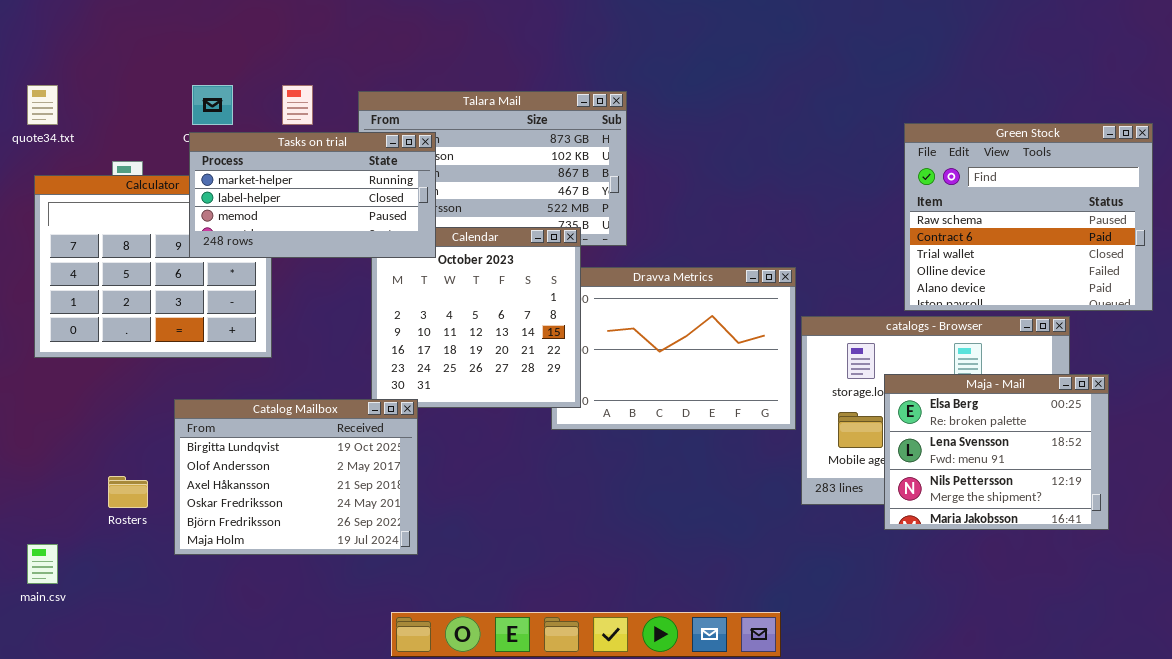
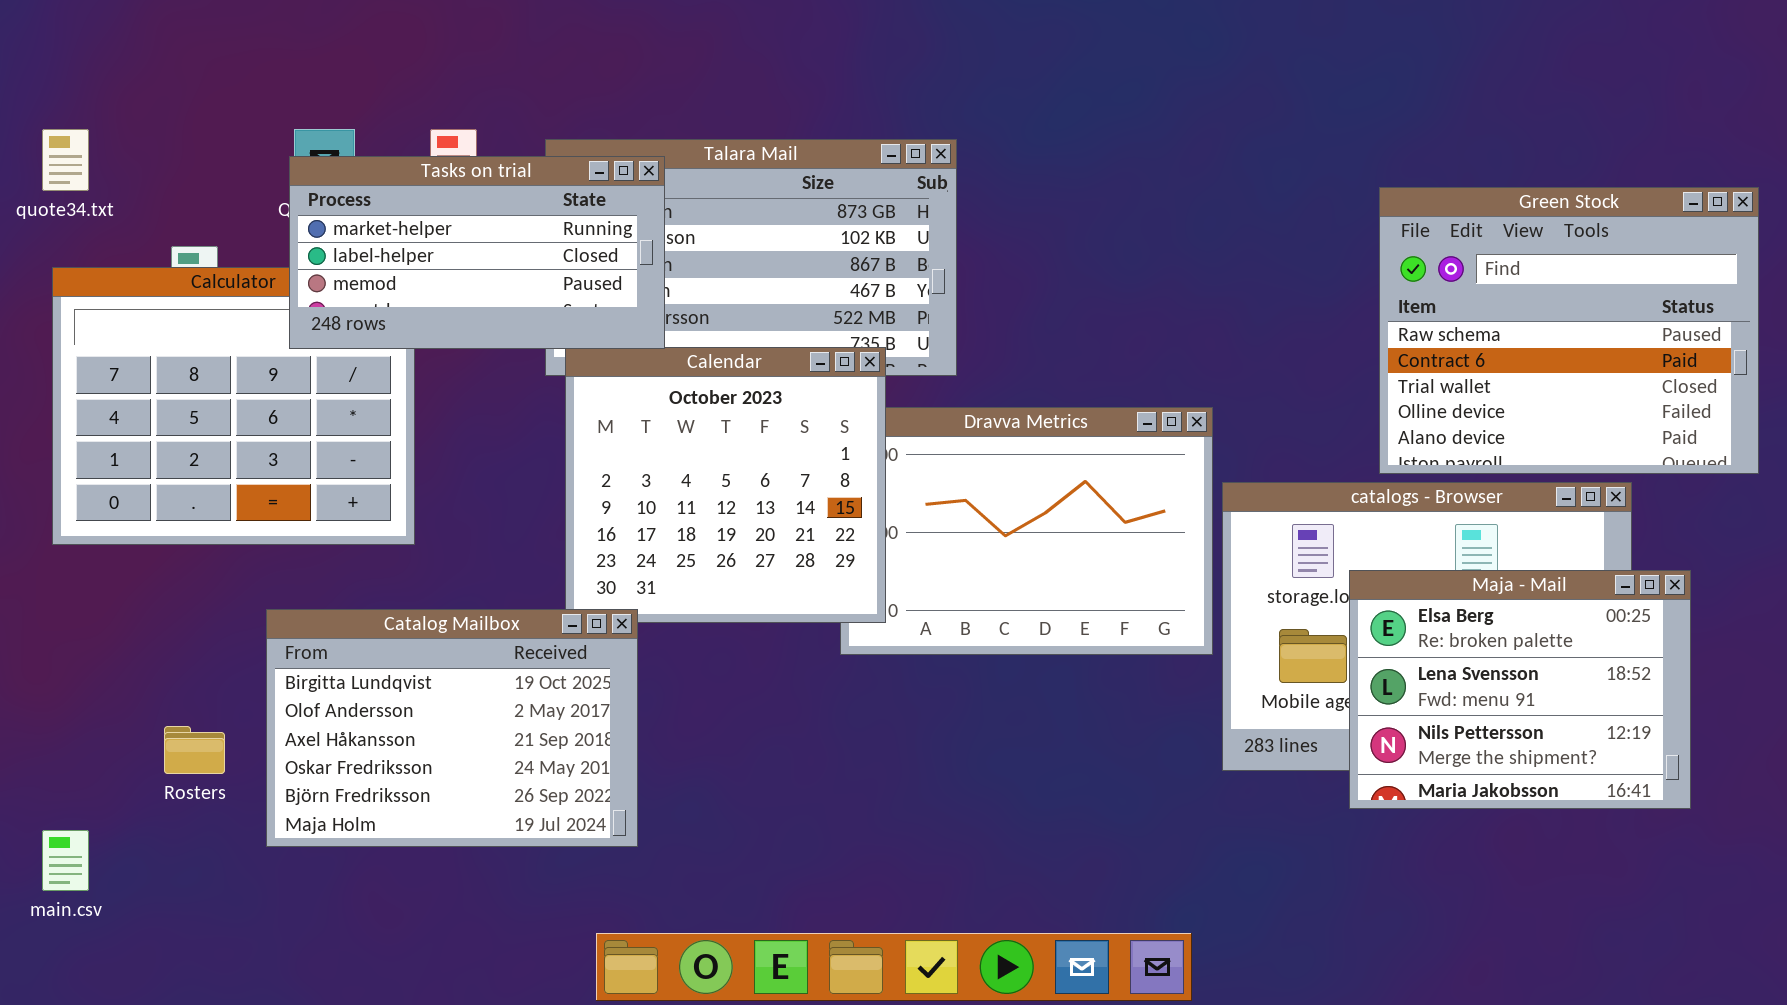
Tasks on trial: [189,132,436,258] -> [289,156,665,349], moved

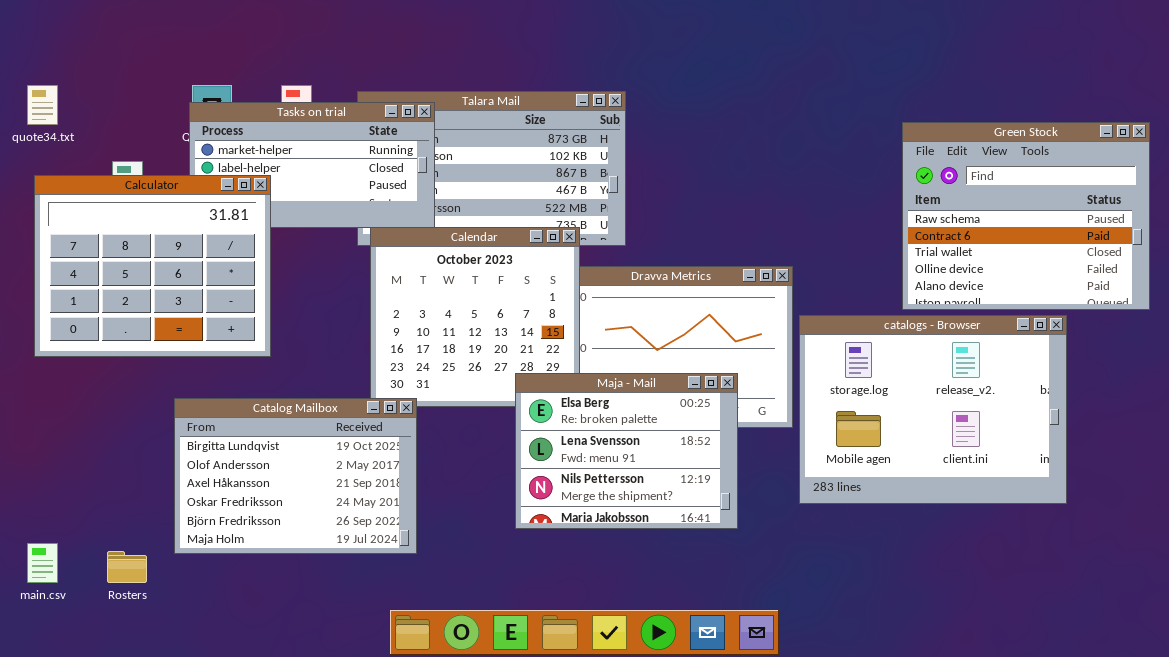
Calculator: [52,267,415,545] -> [34,175,271,357], raised
Maja - Mail: [1349,570,1691,809] -> [515,373,738,529], moved
Rosters: [164,726,225,774] -> [107,551,147,583], moved

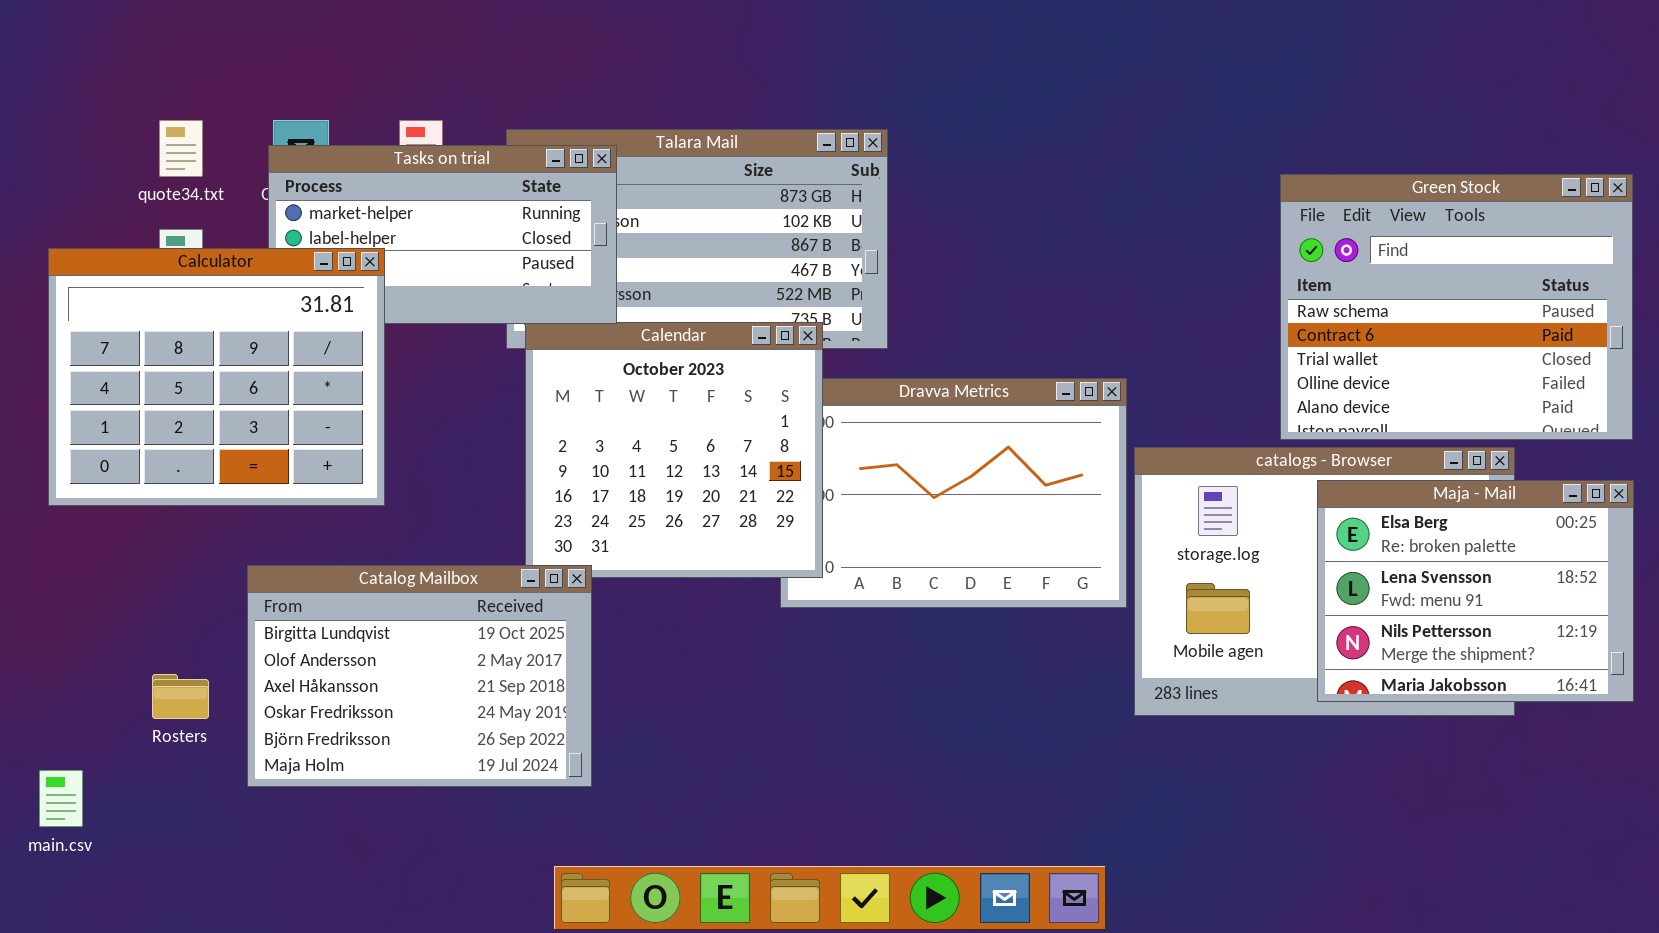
quote34.txt: [27,85,58,125] -> [159,120,203,177], moved
Maja - Mail: [515,373,738,529] -> [1317,480,1634,702], moved
Rosters: [107,551,147,583] -> [152,674,209,719], moved

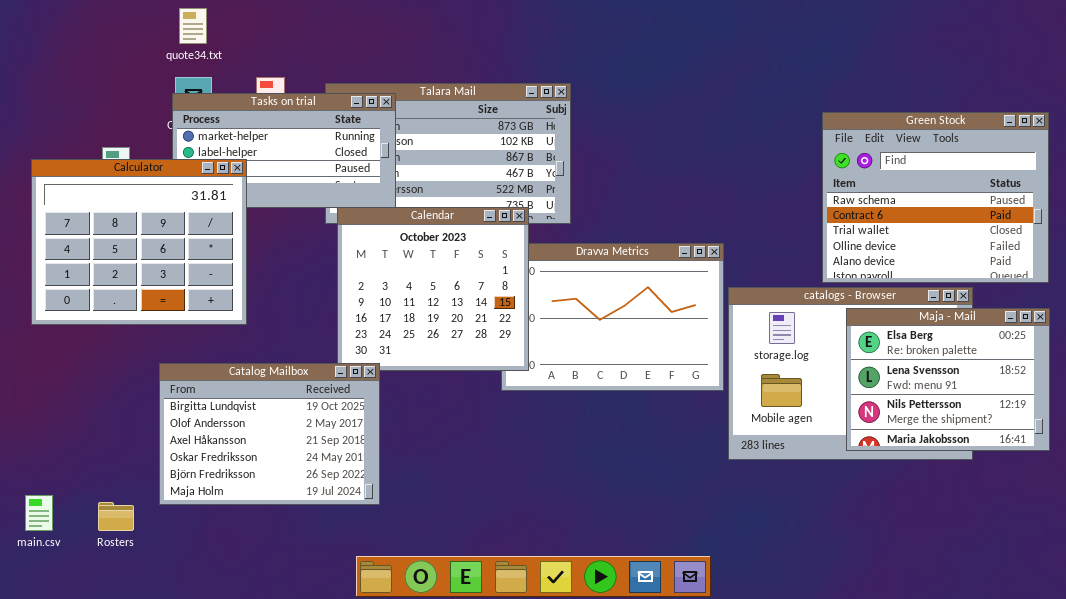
quote34.txt: [159,120,203,177] -> [179,8,207,44], moved
Rosters: [152,674,209,719] -> [98,502,134,531], moved

